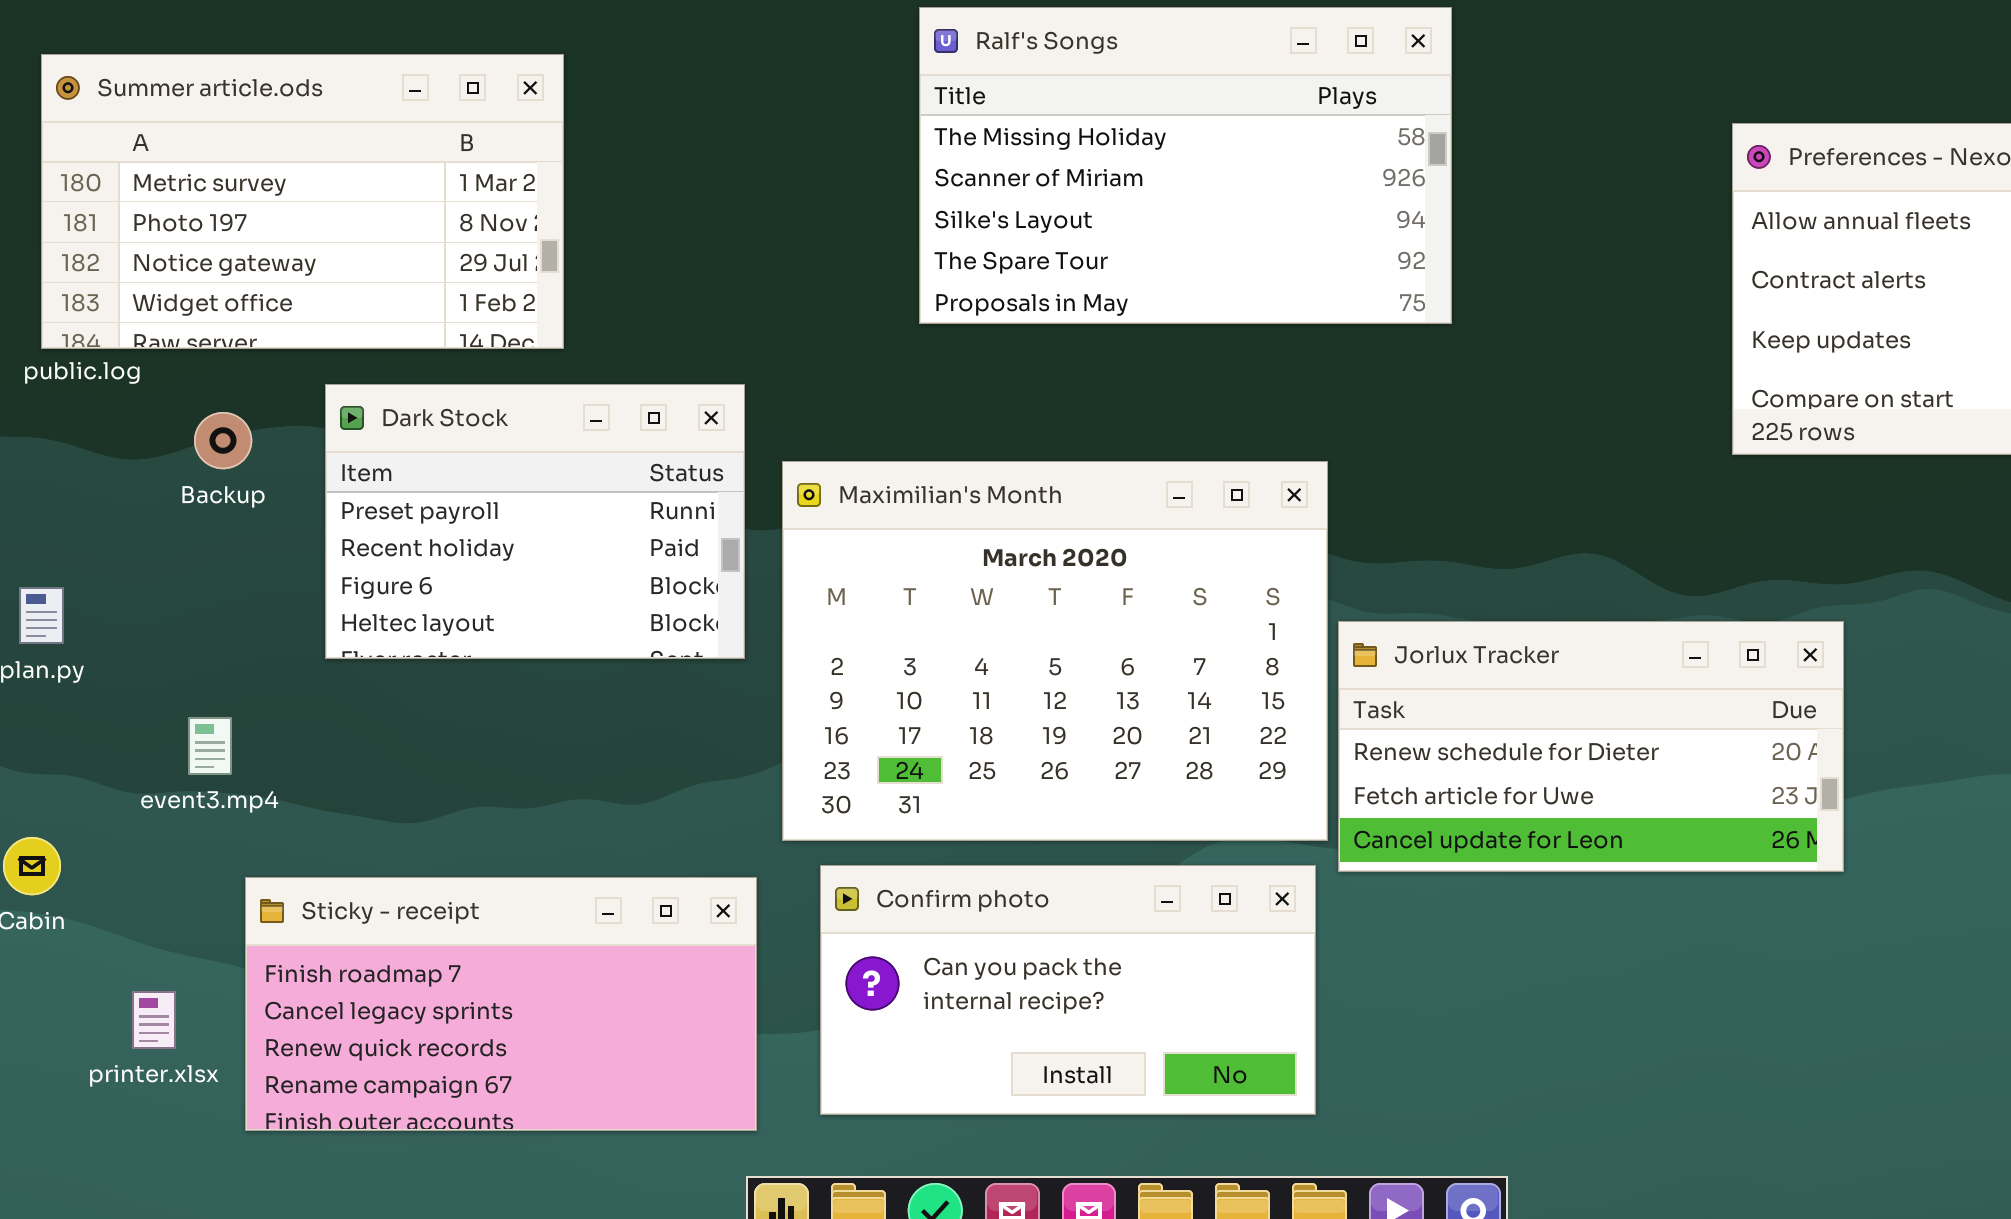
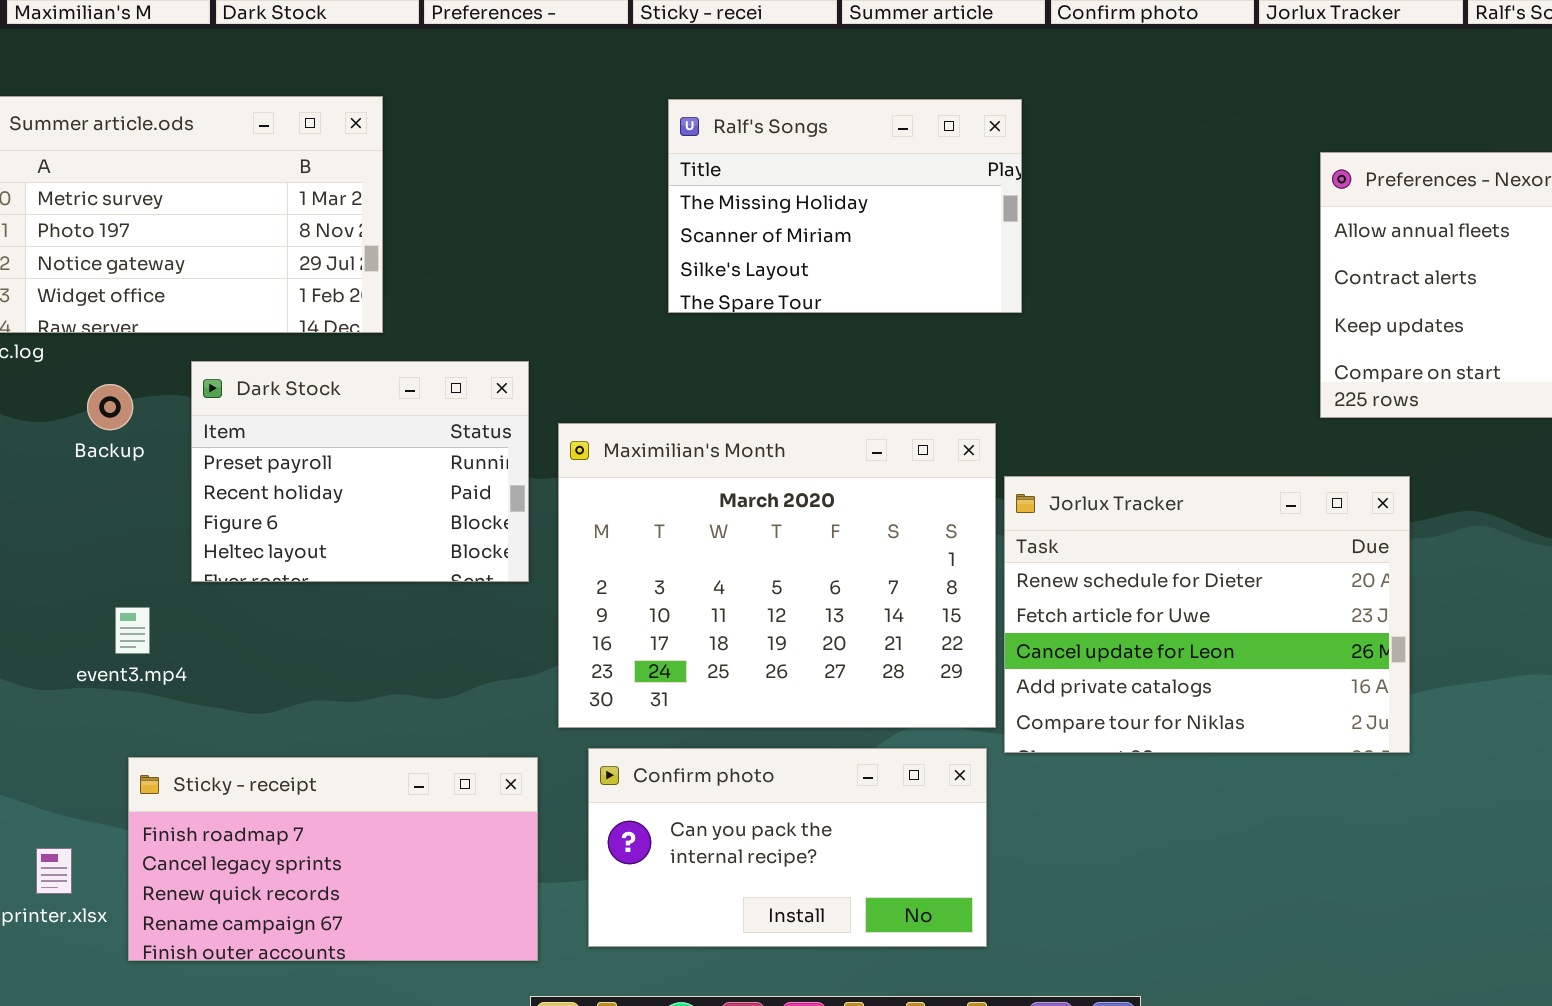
Ralf's Songs: [919,7,1452,324] -> [668,99,1022,313], resized
Jorlux Tracker: [1338,621,1844,872] -> [1004,476,1410,753], resized
event3.mp4: [188,717,232,775] -> [115,607,150,654], moved

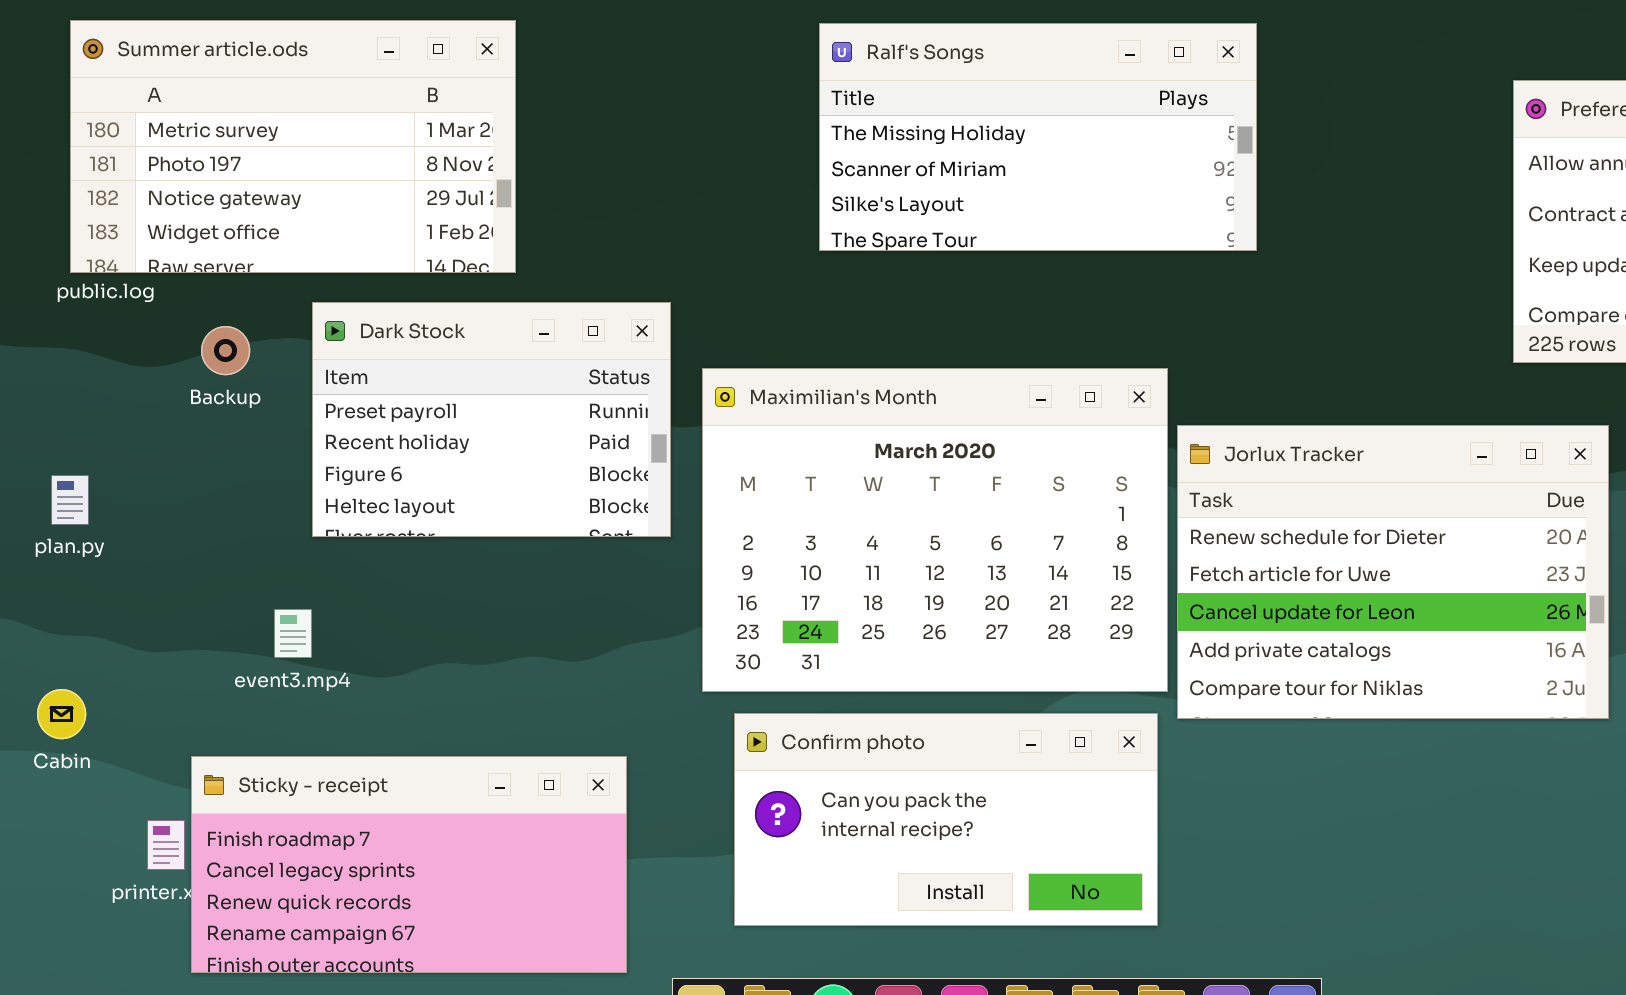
Ralf's Songs: [668,99,1022,313] -> [819,23,1257,251], resized
event3.mp4: [115,607,150,654] -> [274,609,312,658], moved
Sticky - receipt: [128,757,538,961] -> [191,756,627,973], moved

